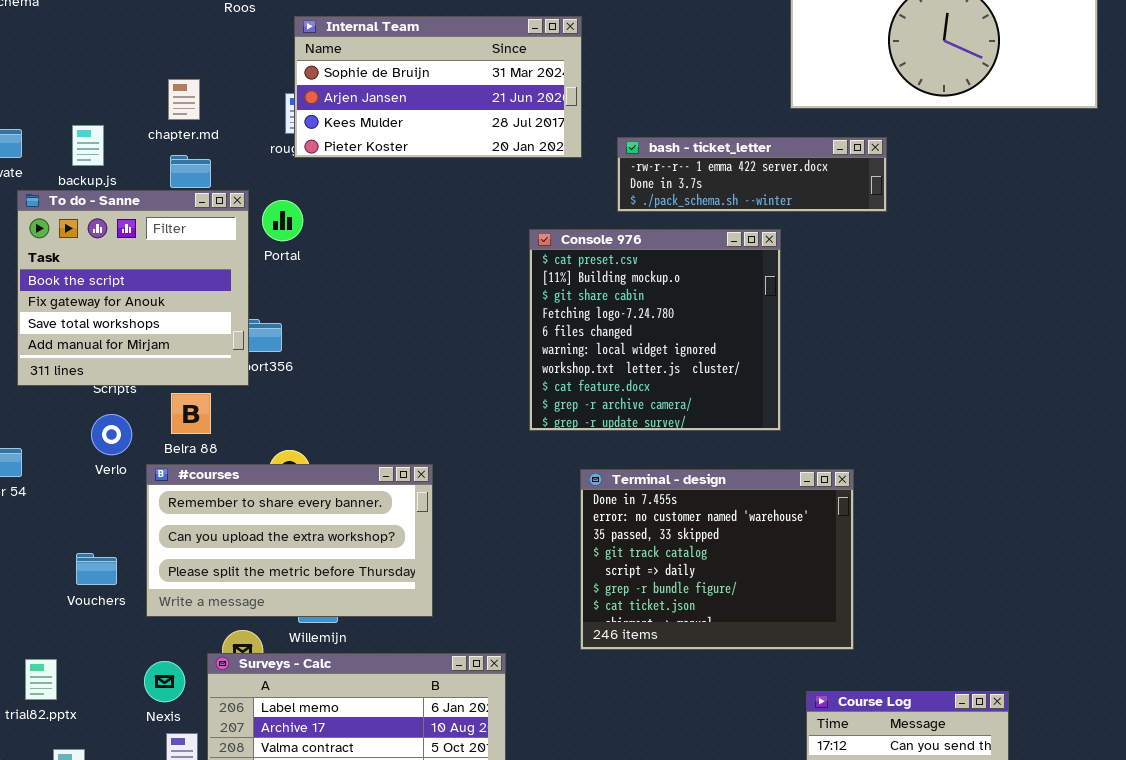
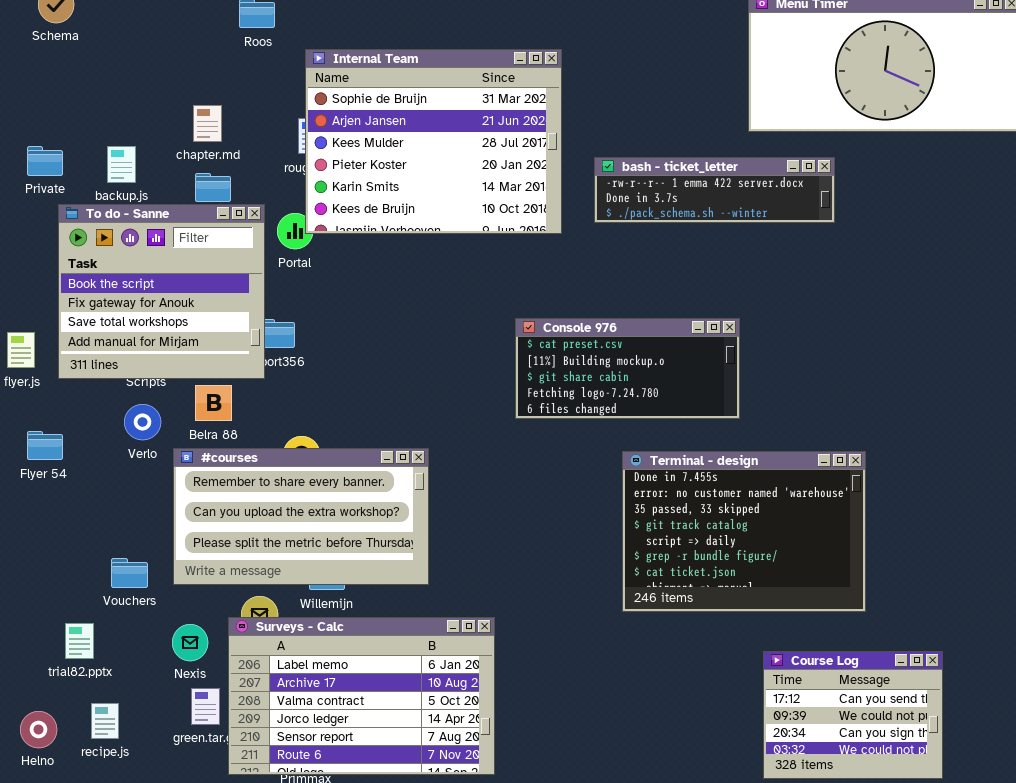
Internal Team: [294,16,582,158] -> [305,49,562,234], resized
Console 976: [529,229,781,431] -> [515,318,740,419], resized
Terminal - design: [580,469,854,650] -> [622,451,866,612], moved
Vouchers: [76,553,117,585] -> [111,558,148,588], moved

